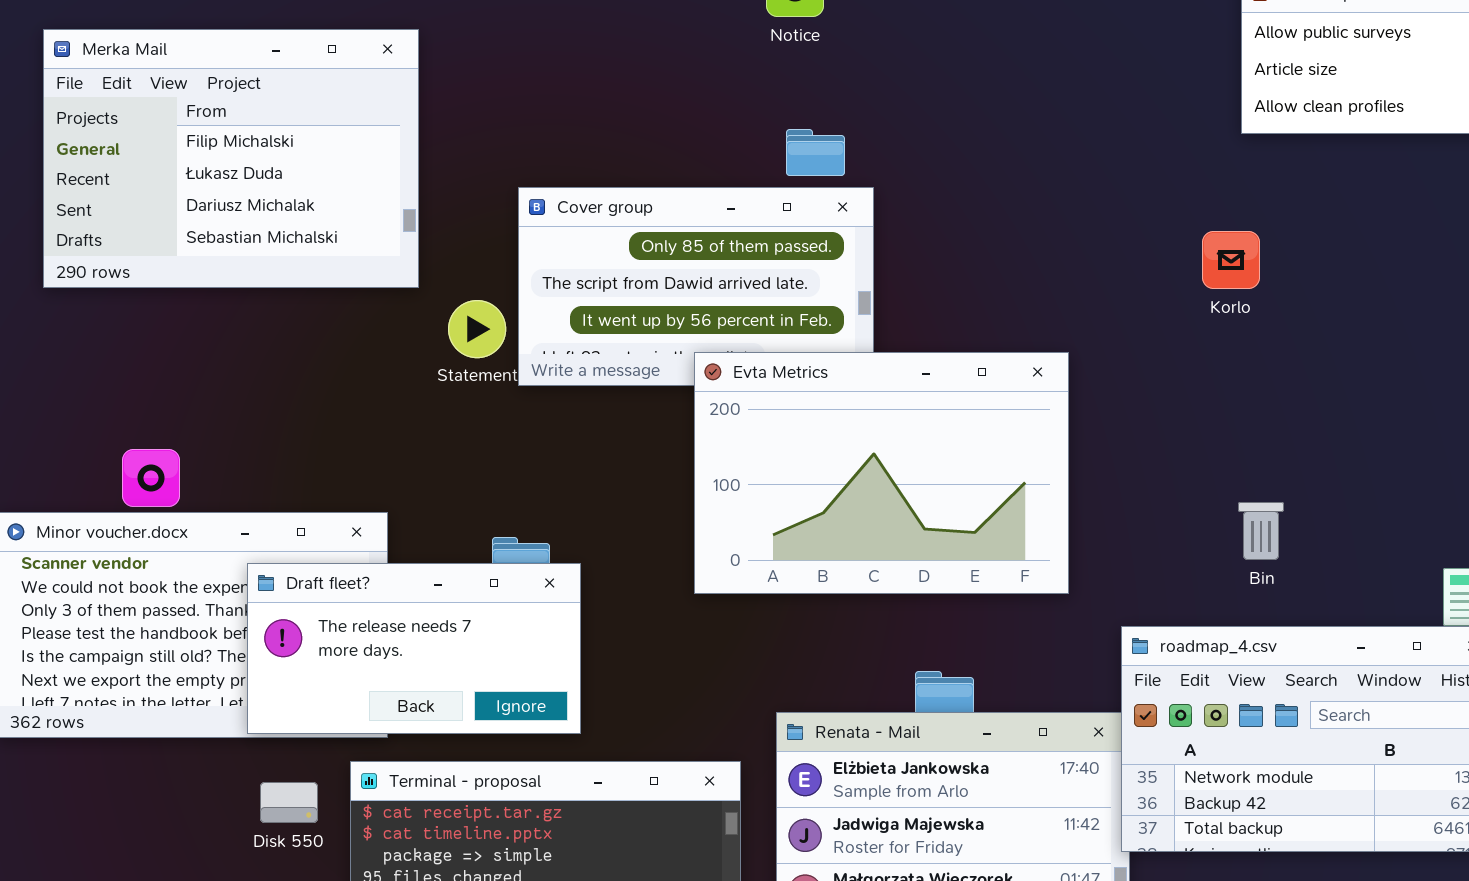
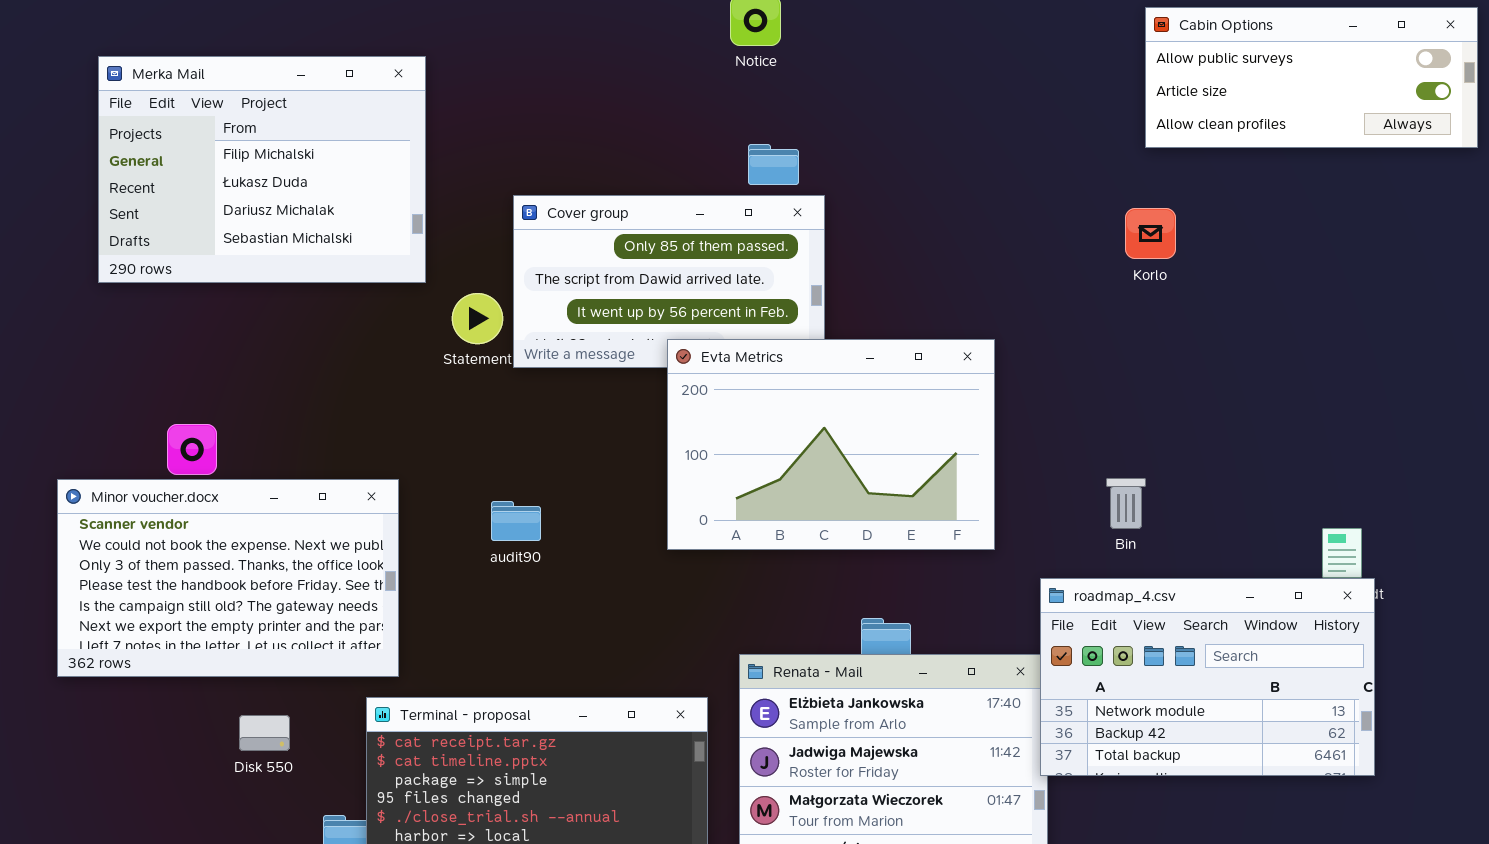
Korlo: [1202,231,1260,289] -> [1125,208,1176,259], moved
Bin: [1238,502,1284,560] -> [1106,478,1146,529], moved
Draft fleet?: [247,563,581,734] -> none, closed
Disk 550: [260,782,318,823] -> [239,715,290,751], moved

